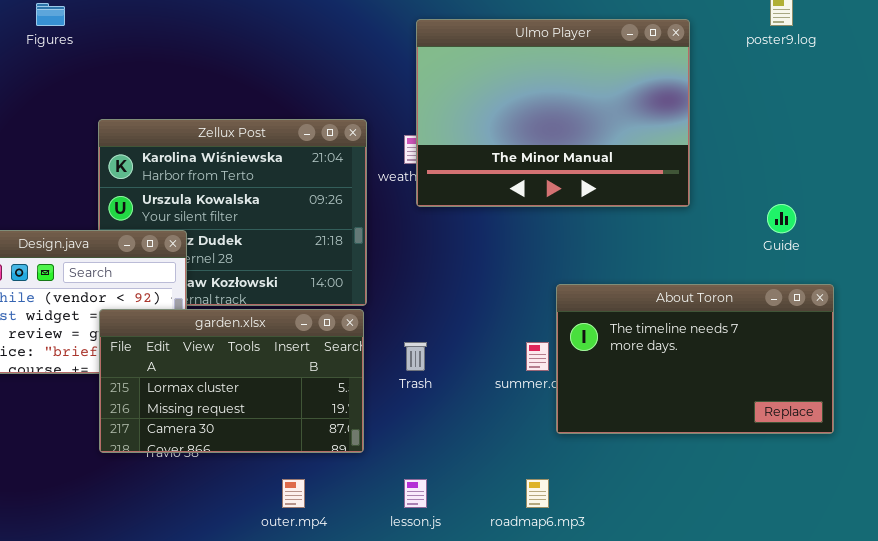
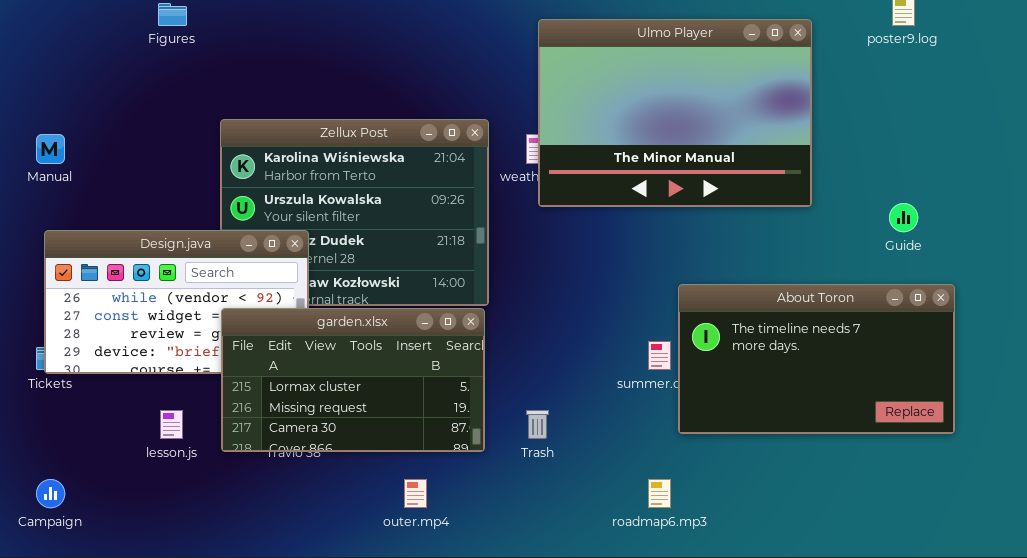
Trash: [404,342,427,371] -> [526,410,549,439], moved
lesson.js: [404,479,427,508] -> [160,410,183,439], moved

